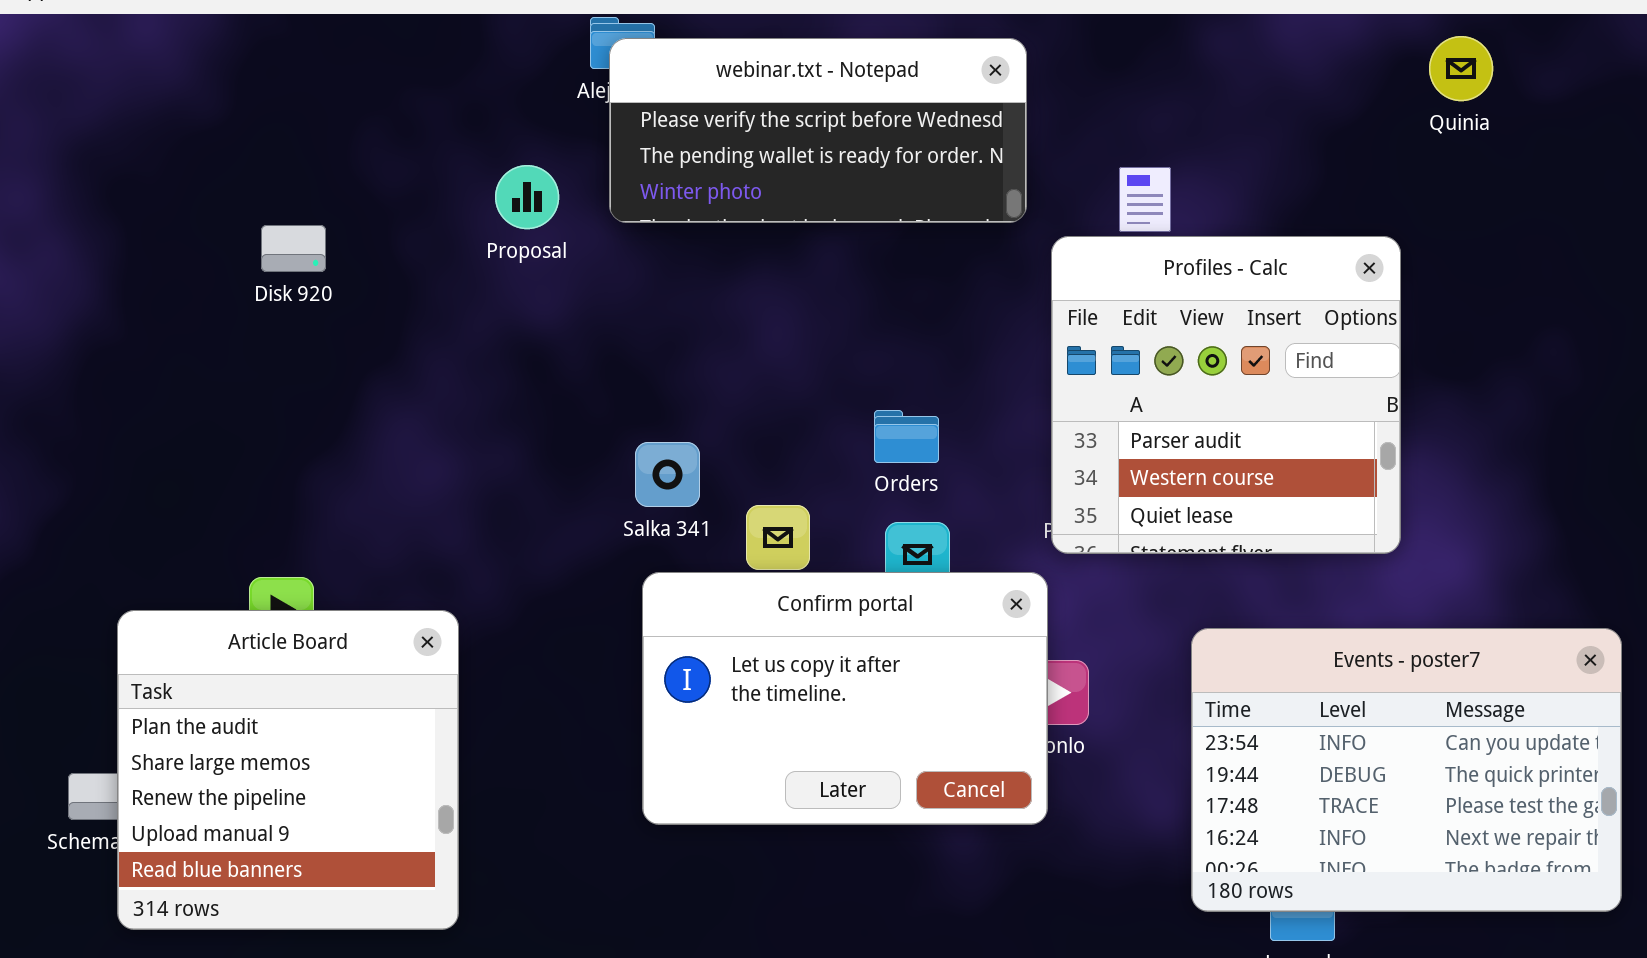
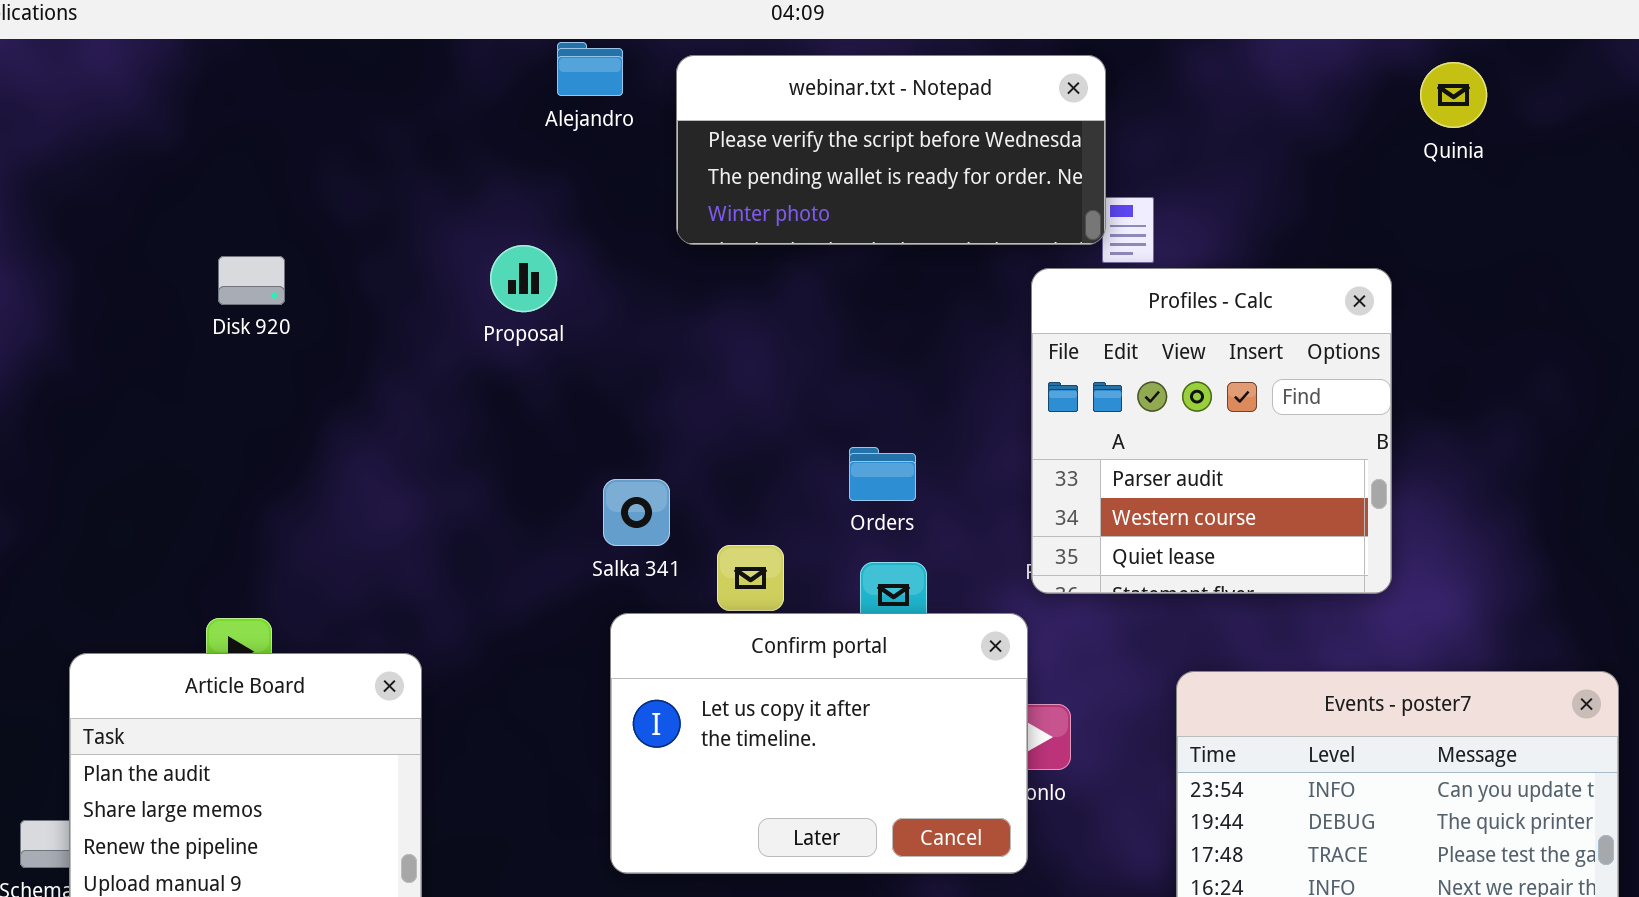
webinar.txt - Notepad: [609,38,1027,223] -> [676,55,1106,245], moved
Proposal: [495,165,559,229] -> [490,245,557,312], moved

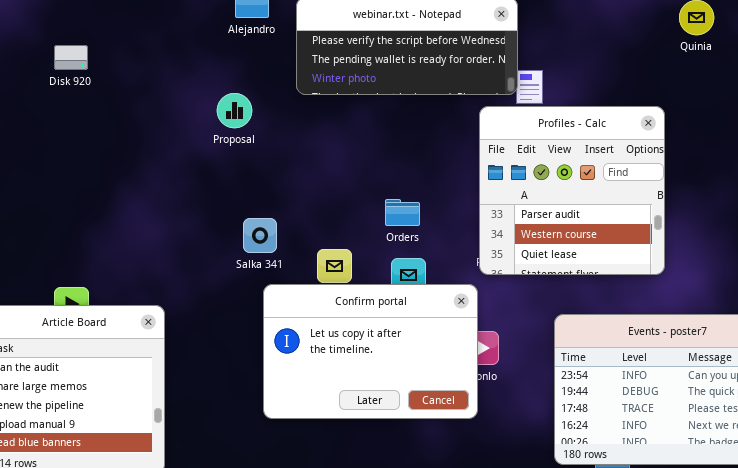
Proposal: [490,245,557,312] -> [217,93,252,128], moved
Disk 920: [218,256,285,305] -> [54,45,88,70], moved
Salka 341: [603,479,670,546] -> [243,218,277,253], moved

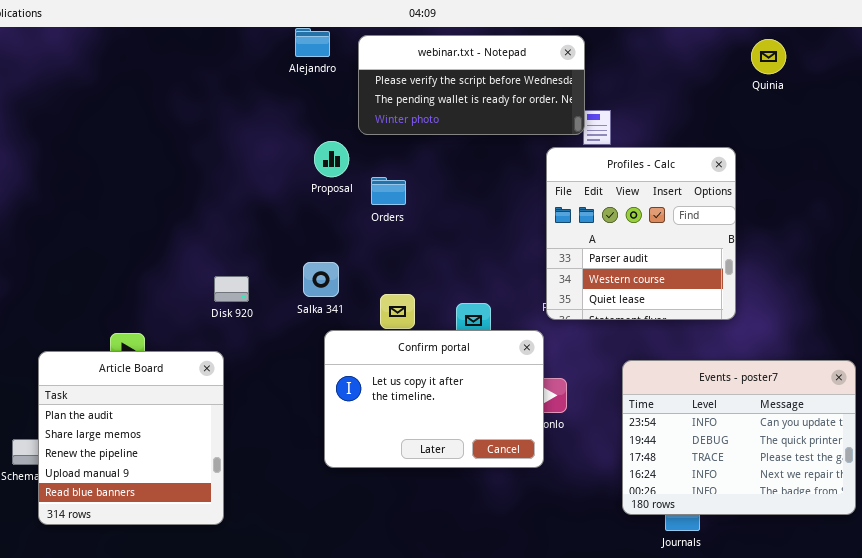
Disk 920: [54,45,88,70] -> [214,276,249,302], moved
Proposal: [217,93,252,128] -> [314,141,349,177], moved
Orders: [385,199,420,226] -> [371,177,406,205], moved

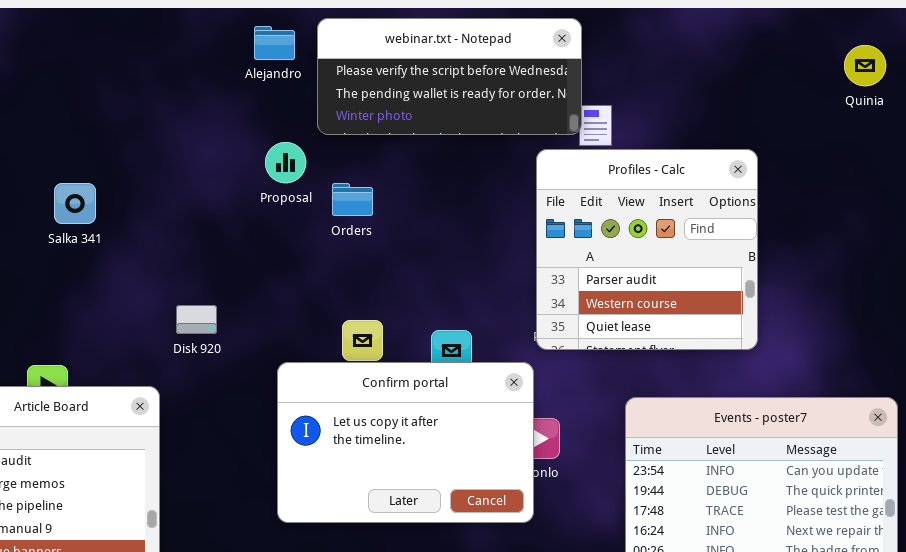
Alejandro: [295,28,330,57] -> [254,26,295,60], moved
Quinia: [751,39,786,74] -> [844,45,886,86], moved
Salka 341: [303,262,339,297] -> [54,183,96,224], moved
Disk 920: [214,276,249,302] -> [176,305,217,334], moved

